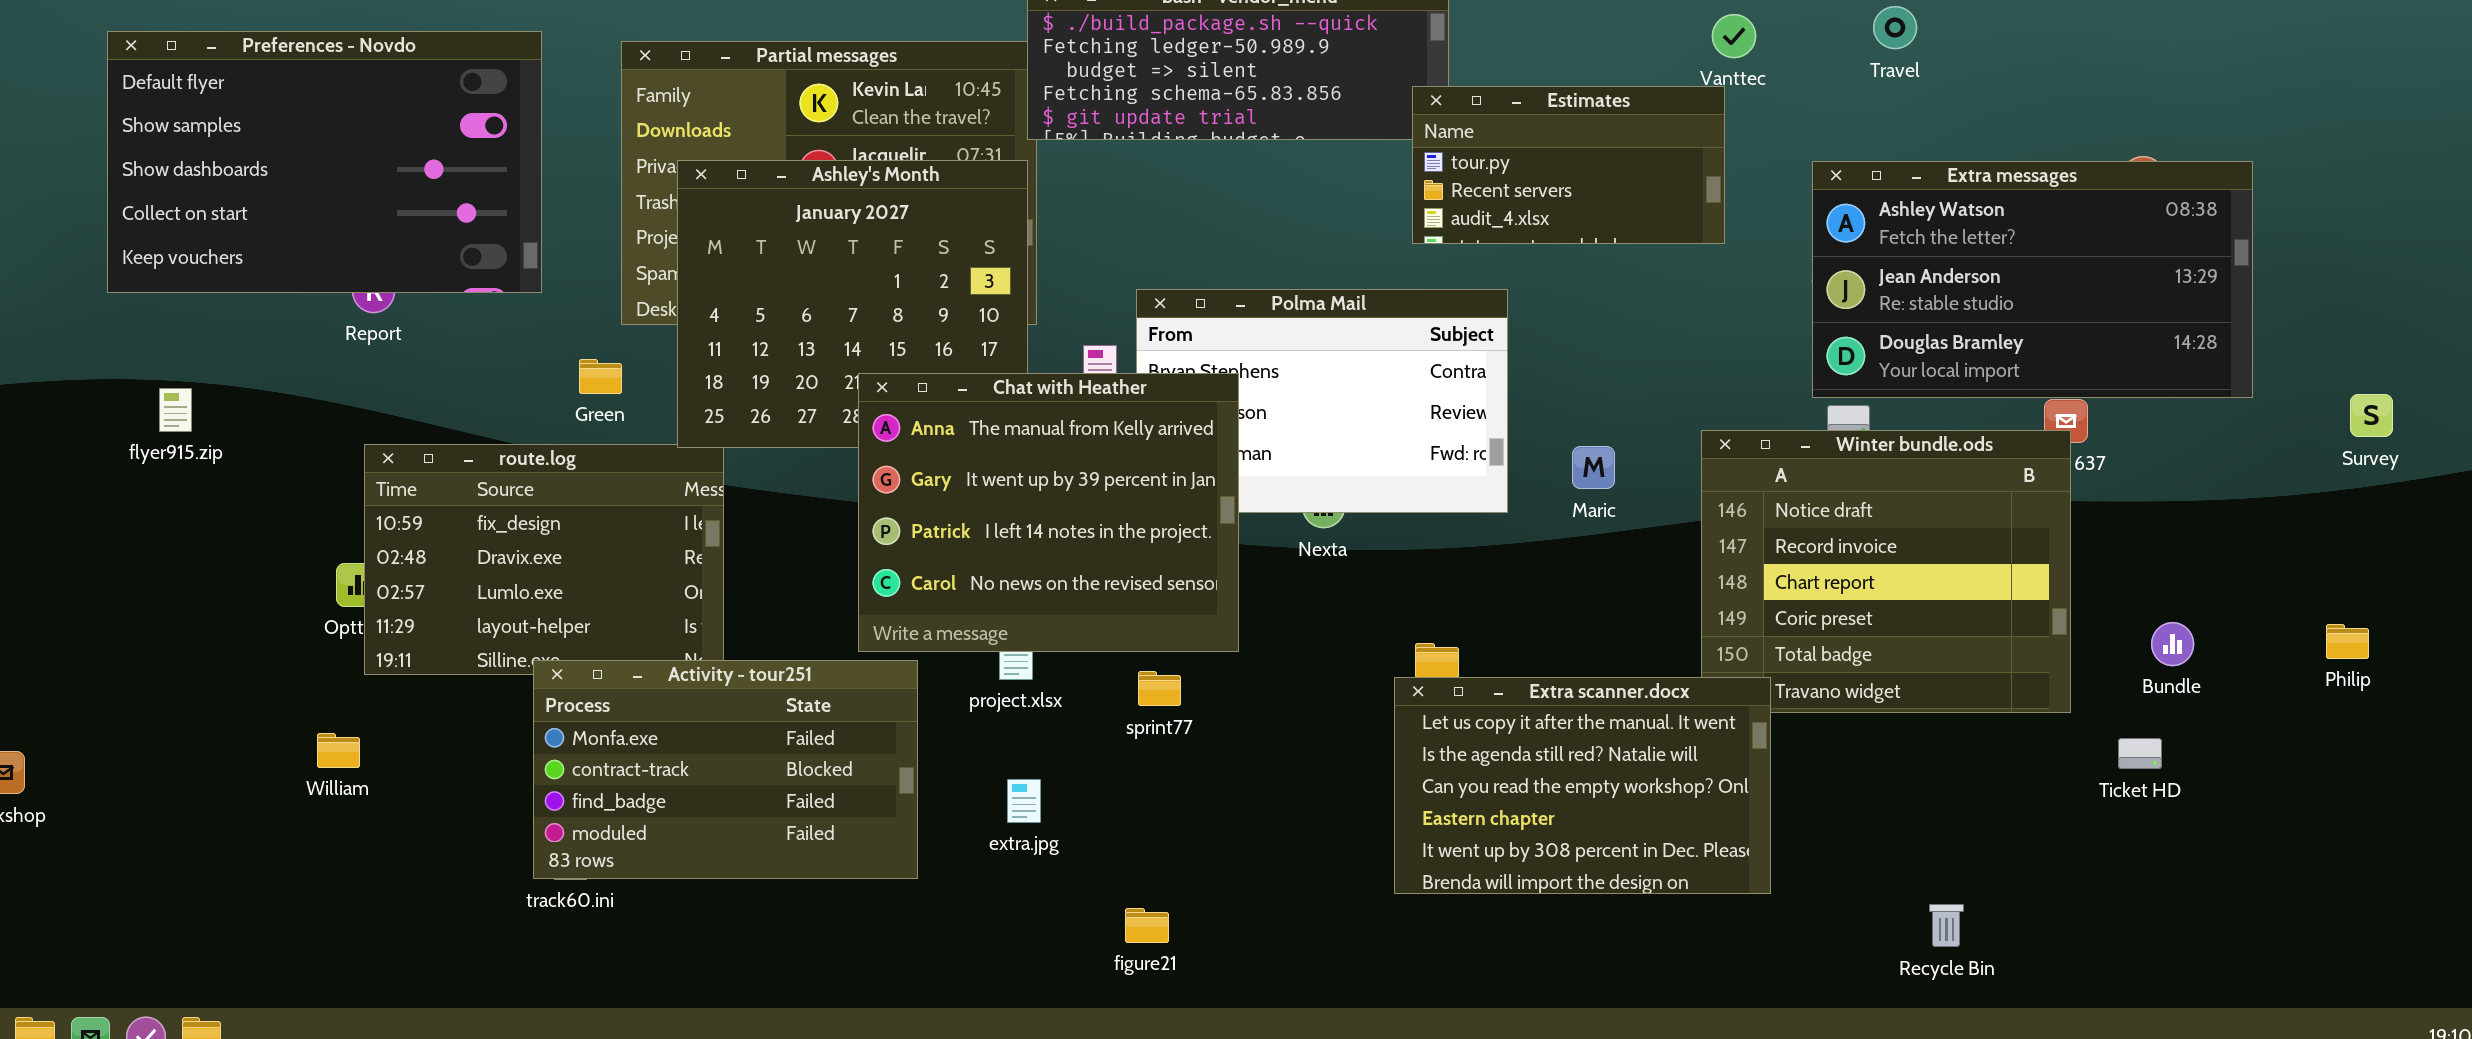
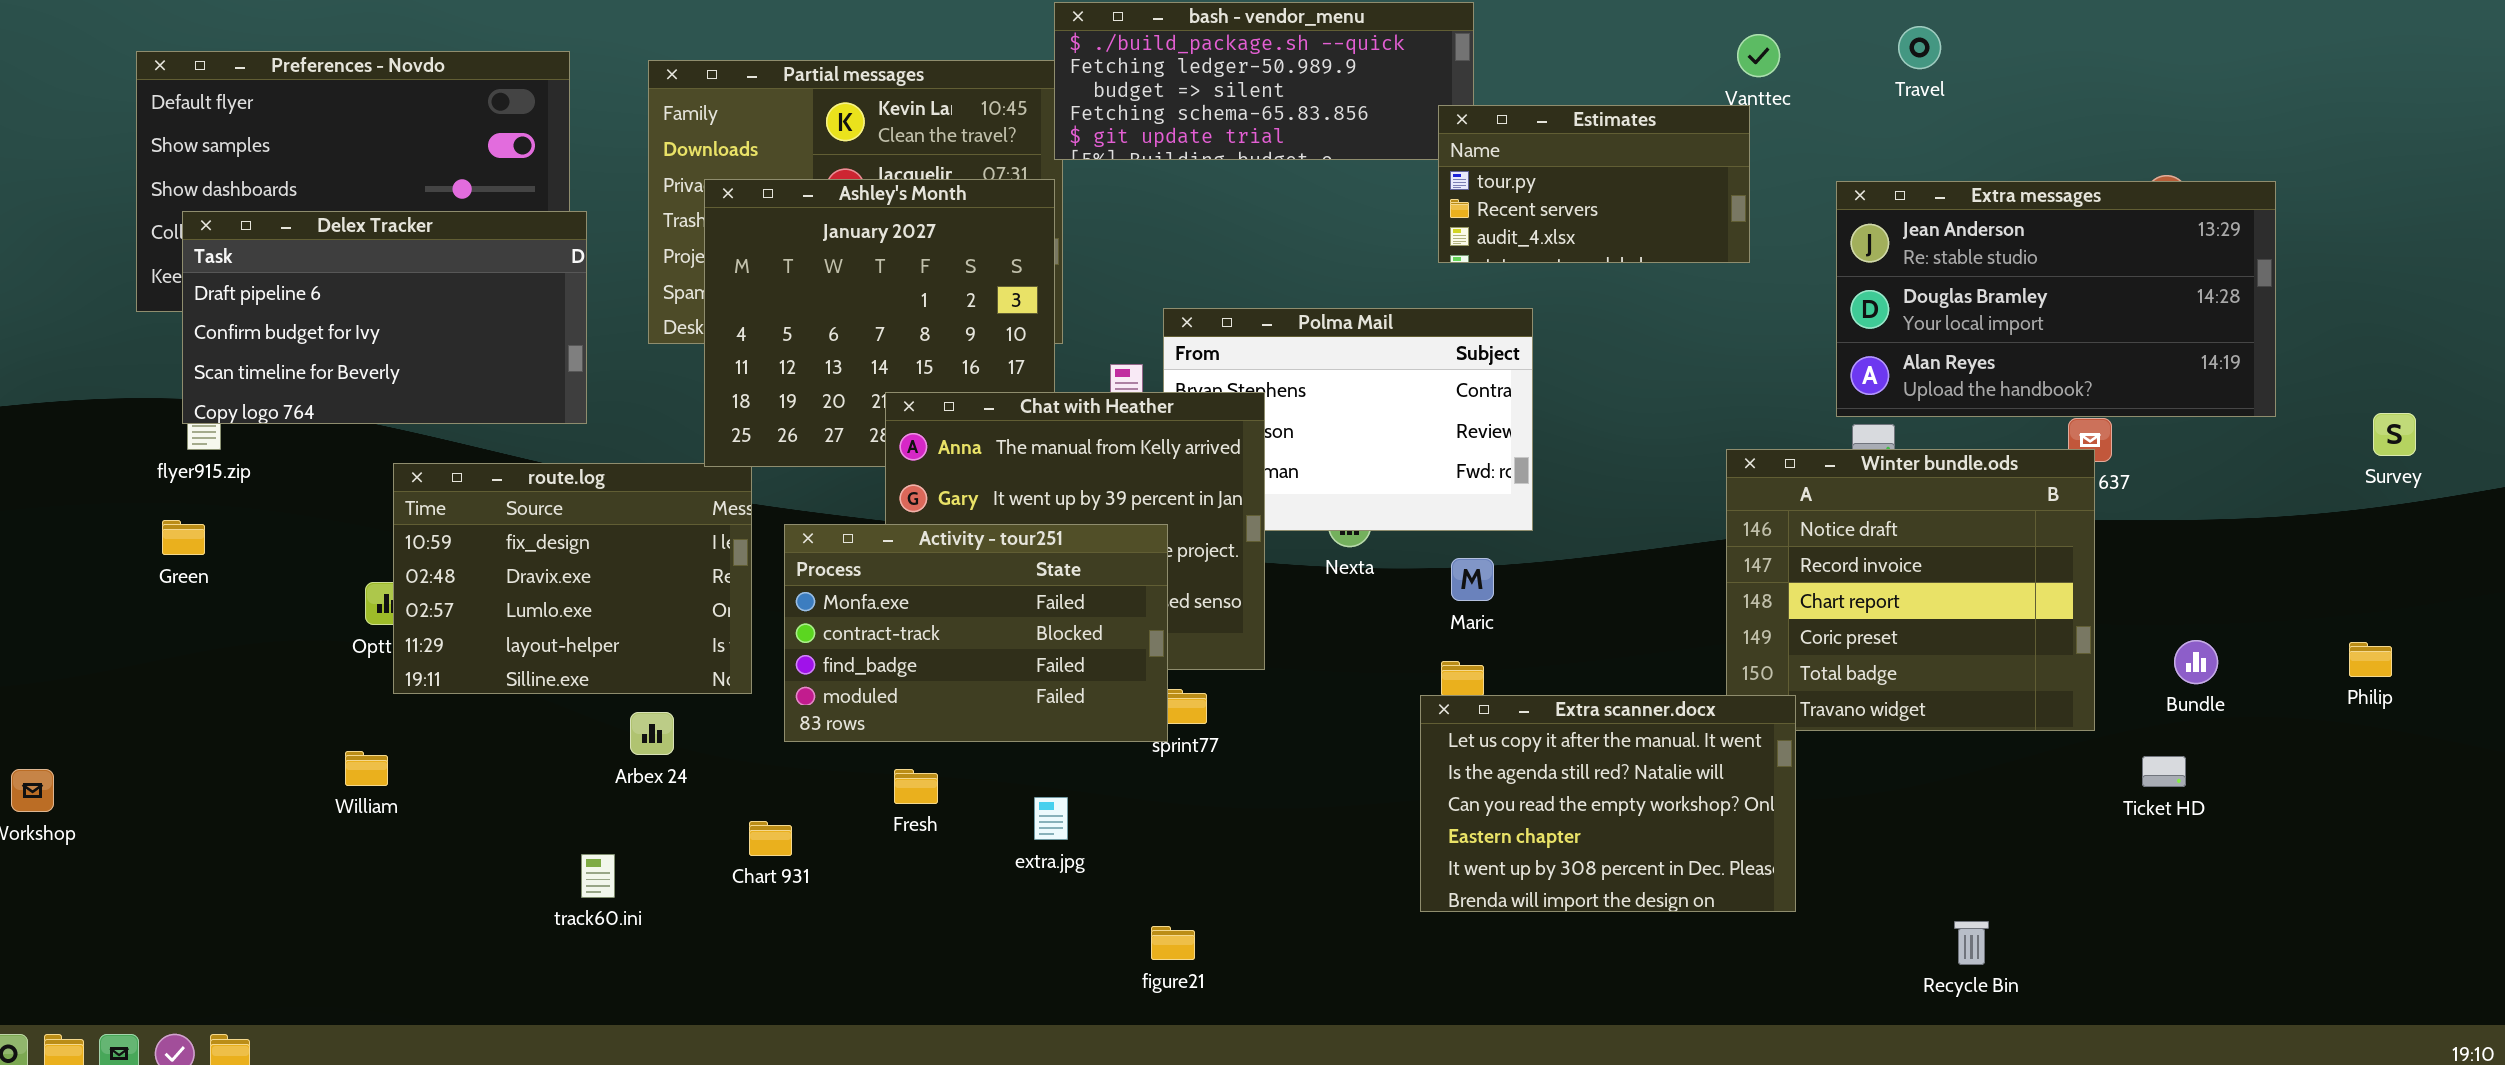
Extra messages: [1812,161,2253,398] -> [1836,181,2276,417], scrolled down 1 row
Delex Tracker: none -> [182,211,587,424], opened
Green: [579,359,622,394] -> [162,520,205,555], moved
Maric: [1572,446,1615,489] -> [1451,558,1494,601], moved
Activity - tour251: [533,660,918,879] -> [784,524,1168,742], moved

